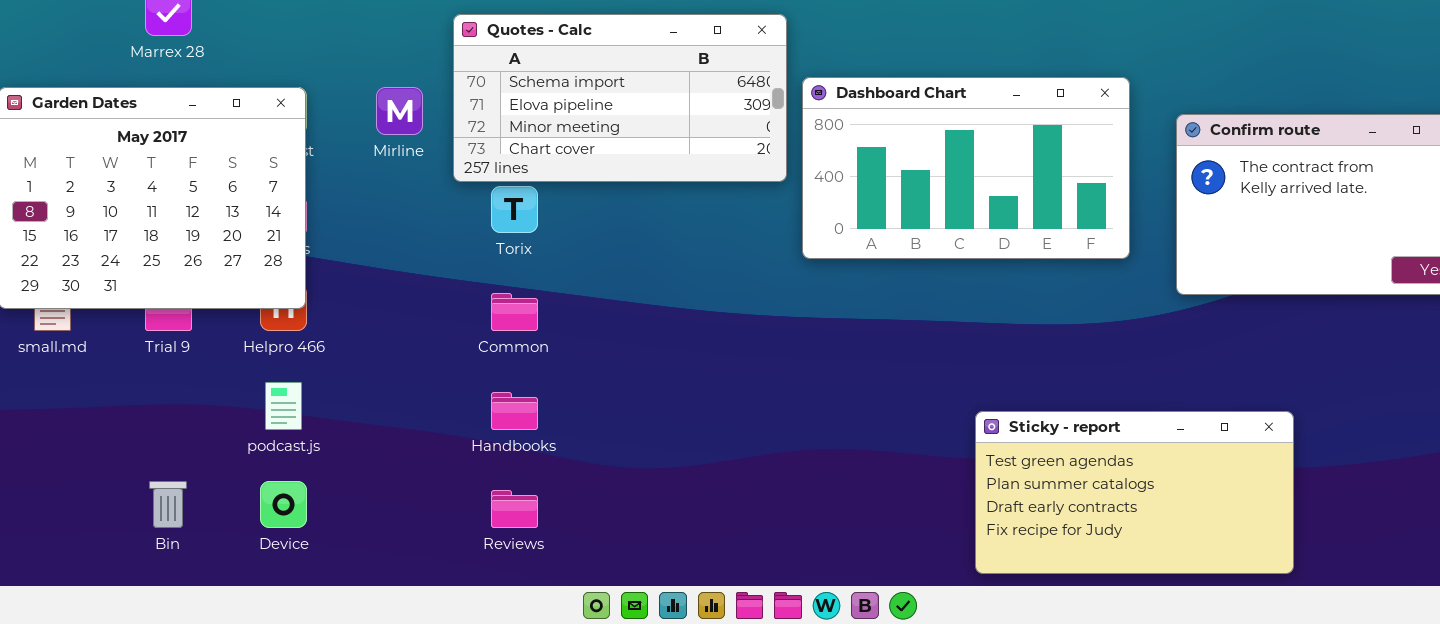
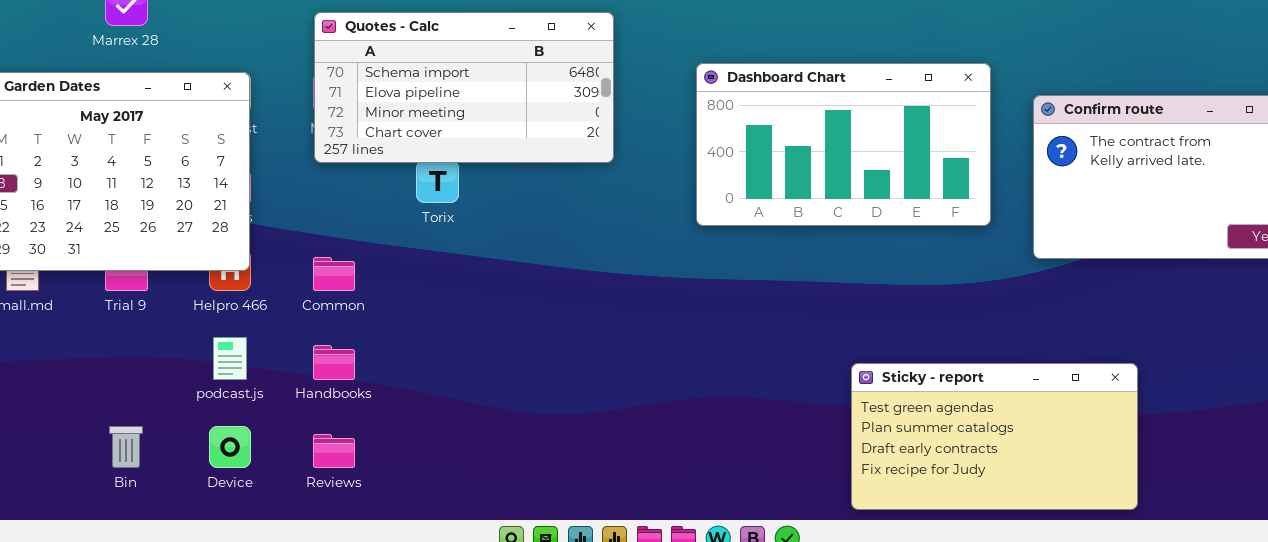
Quotes - Calc: [453,14,787,182] -> [314,12,614,163], moved
Common: [491,293,538,331] -> [313,257,355,291], moved
Handbooks: [491,392,538,430] -> [313,345,355,380], moved
Reviews: [491,490,538,528] -> [313,434,355,468], moved

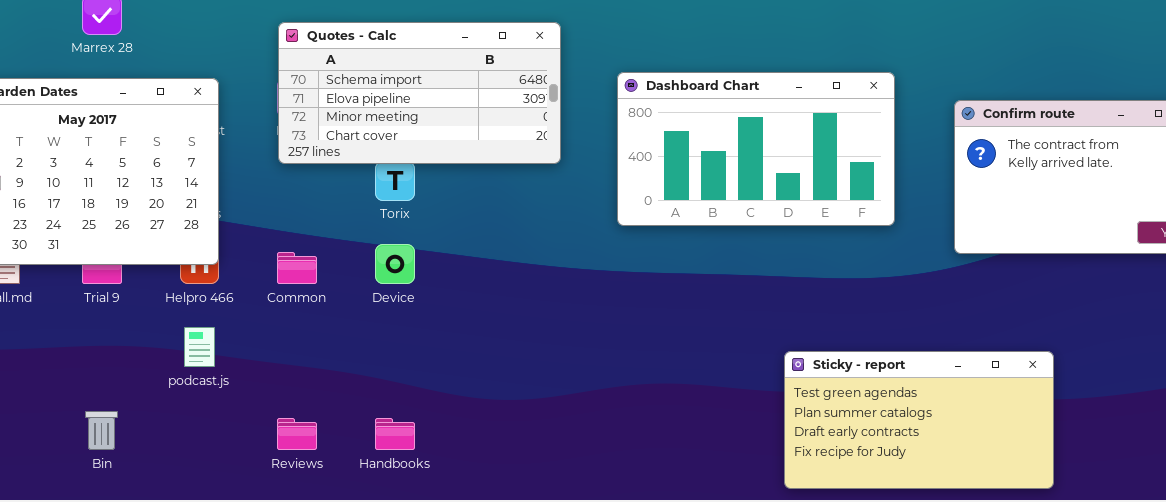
Dashboard Chart: [696,63,991,226] -> [617,72,895,226], moved
Handbooks: [313,345,355,380] -> [375,418,415,450], moved
Device: [209,426,251,468] -> [375,244,415,284], moved

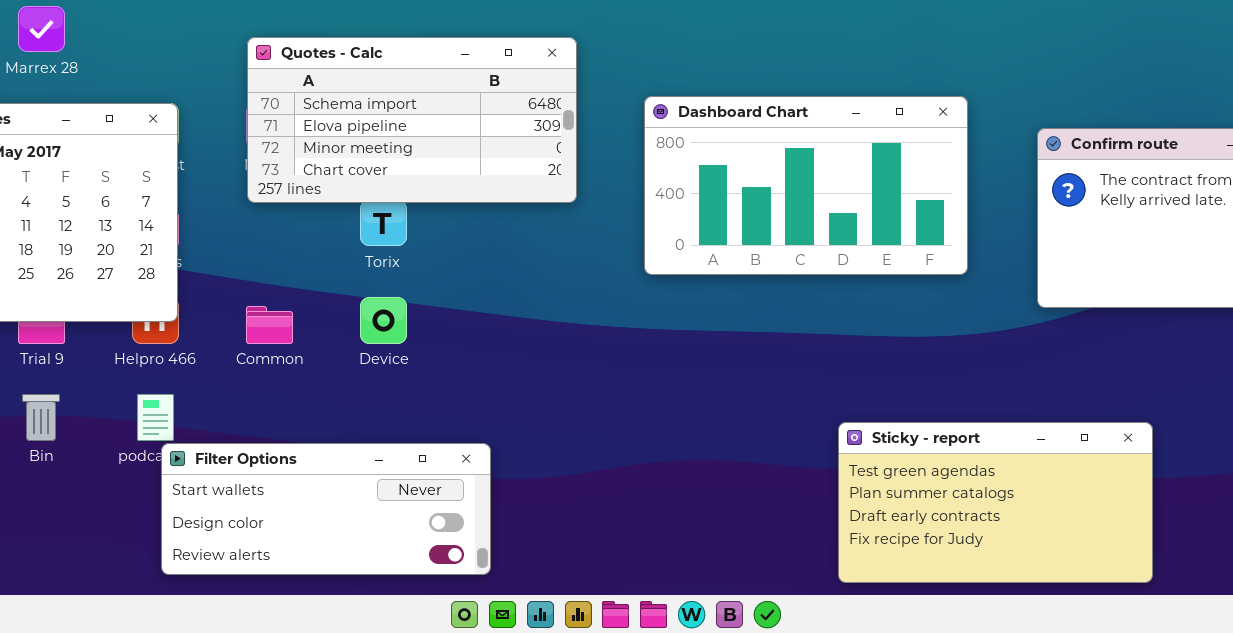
Filter Options: none -> [161,443,491,575], opened
Bin: [85,411,118,450] -> [22,394,60,441], moved

